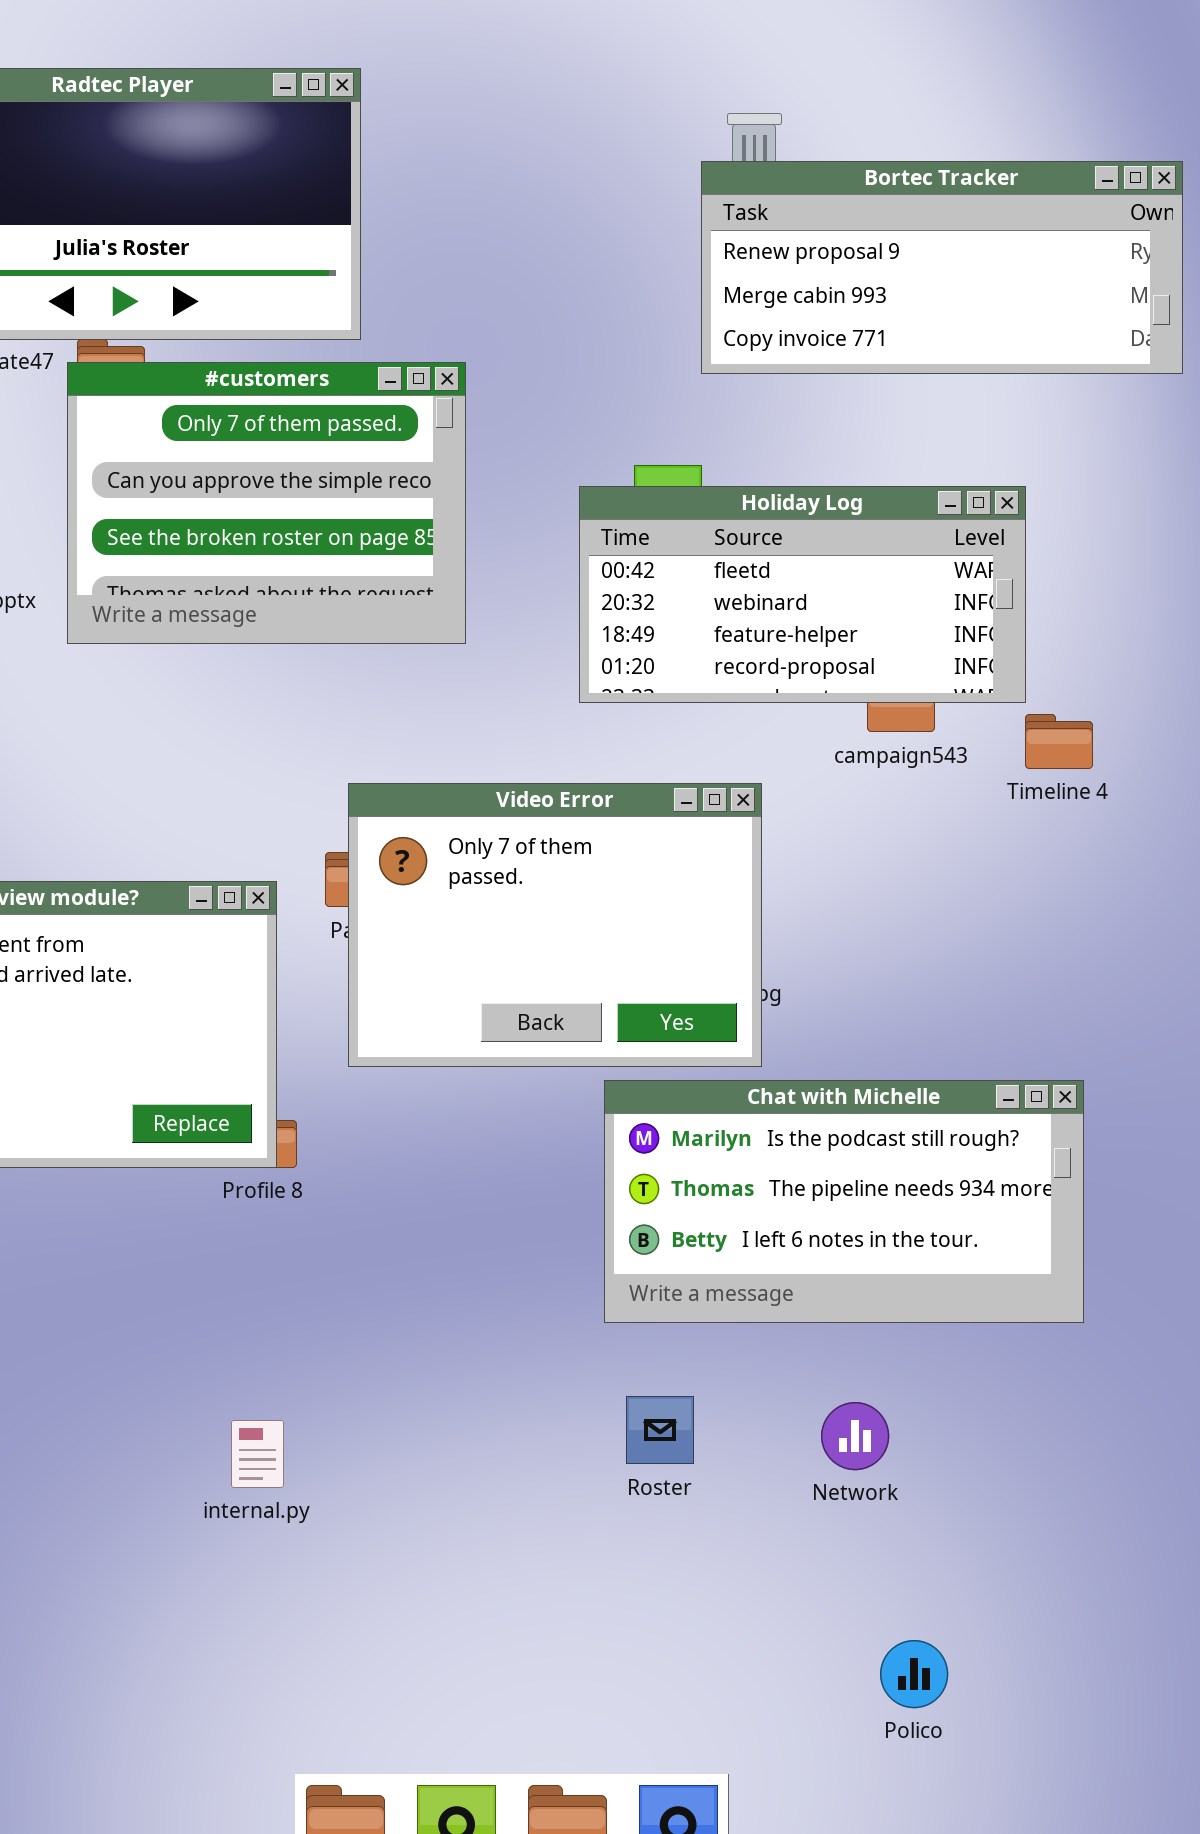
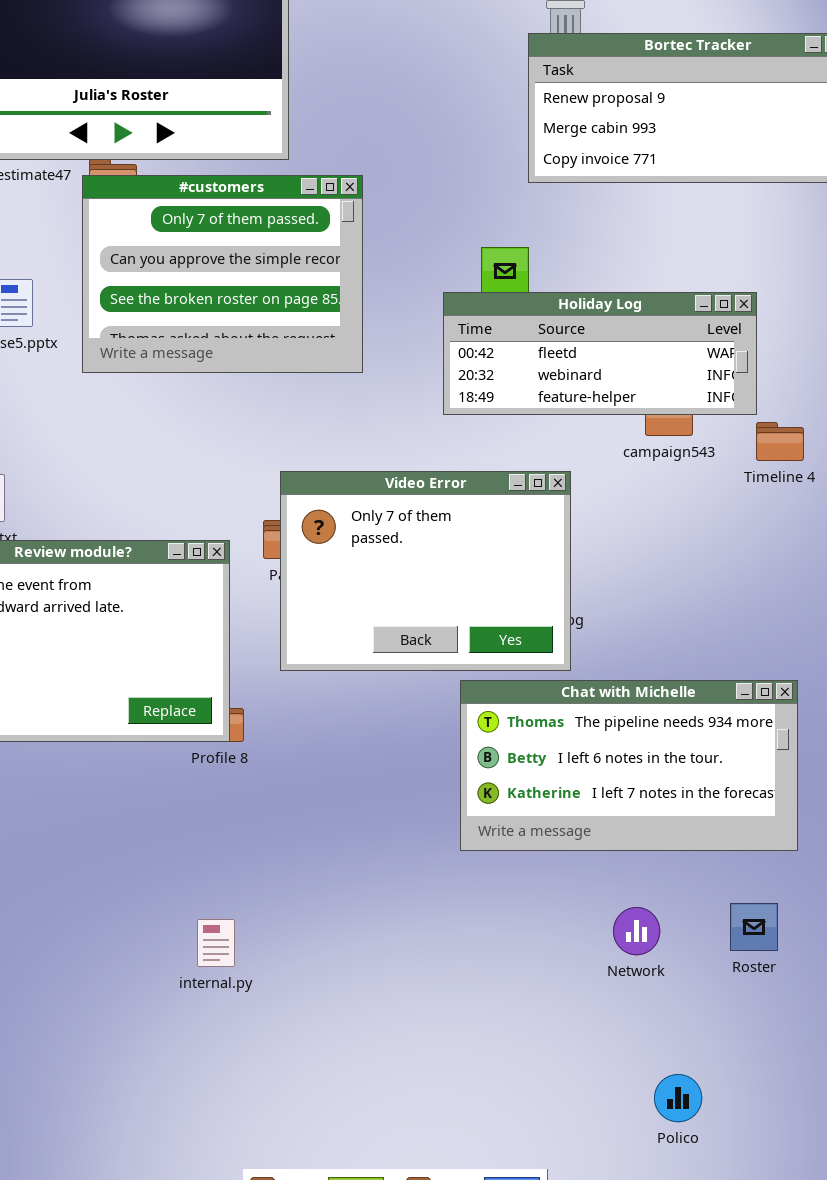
Holiday Log: [579,486,1026,703] -> [443,292,757,415], resized
Chat with Michelle: [604,1080,1084,1323] -> [460,680,798,851], scrolled down 1 row
Roster: [626,1396,694,1464] -> [730,903,778,951], moved

